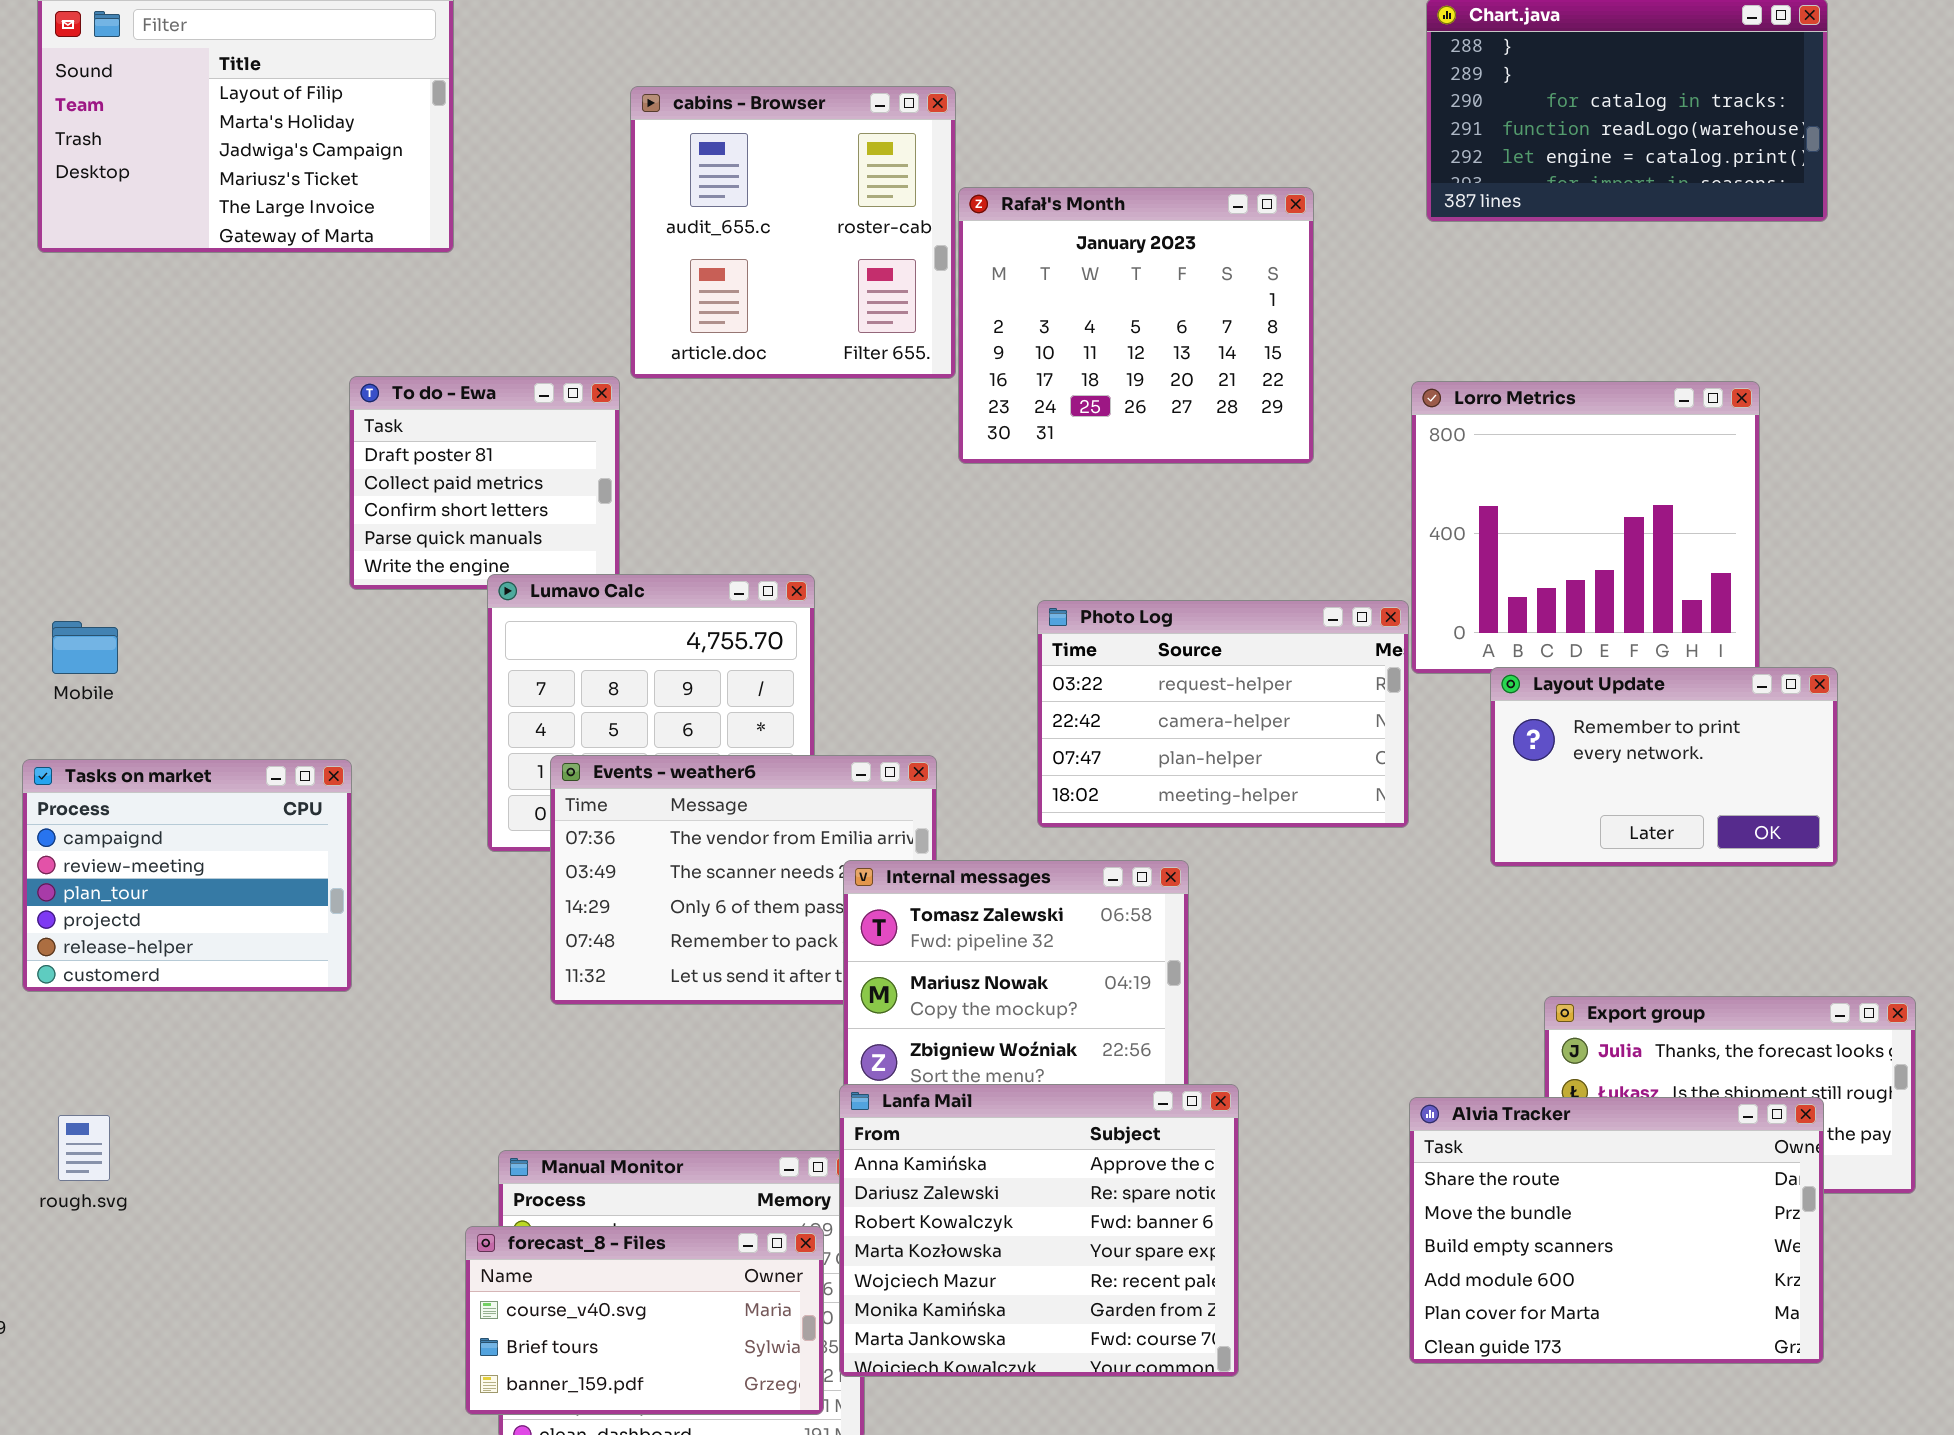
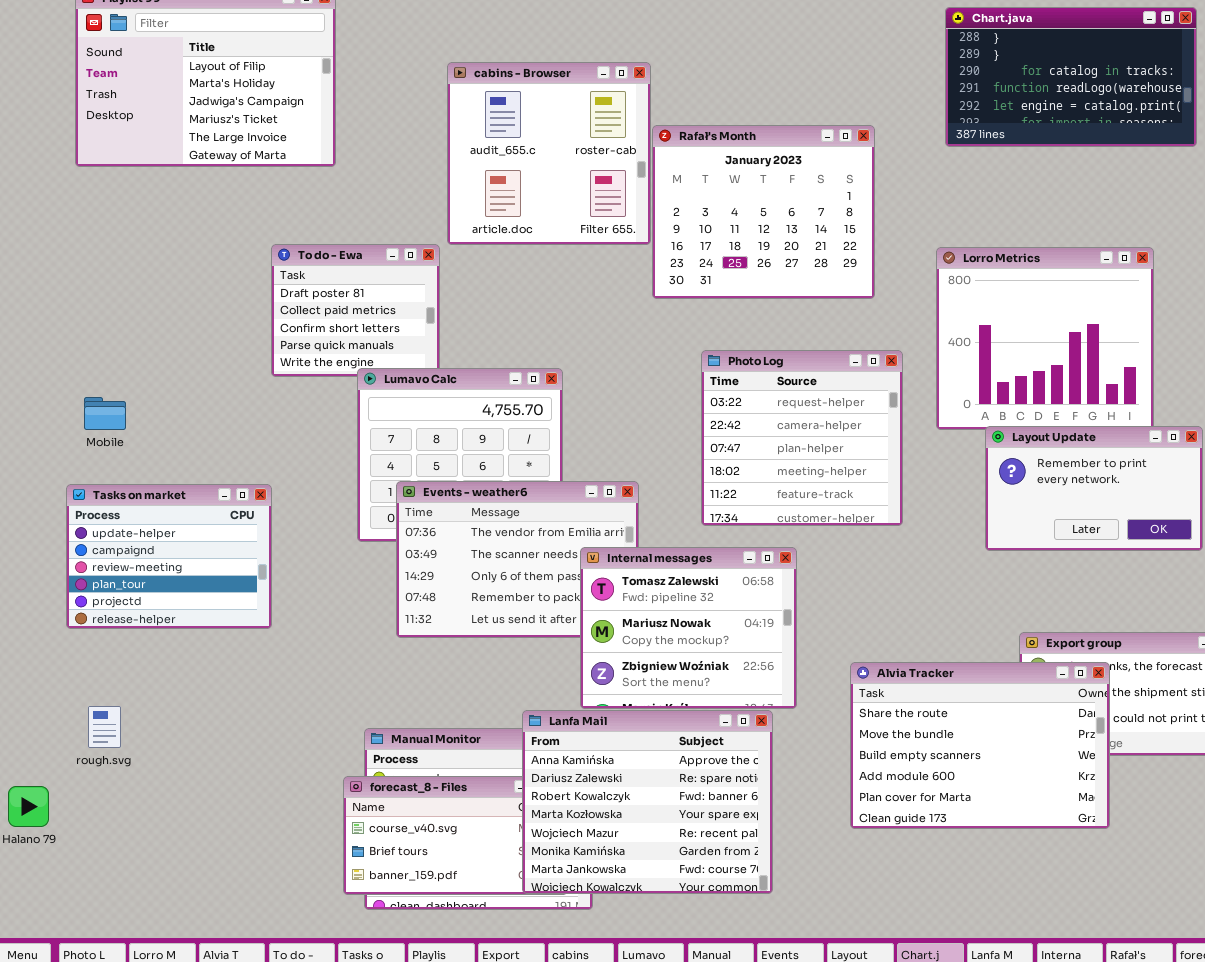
Photo Log: [1037,600,1409,828] -> [701,350,903,526], resized
Tasks on market: [22,759,352,992] -> [66,484,272,629], scrolled up 1 row
Lanfa Mail: [839,1084,1239,1377] -> [522,710,773,894], moved
Alvia Tracker: [1409,1097,1824,1364] -> [850,662,1110,829], moved

